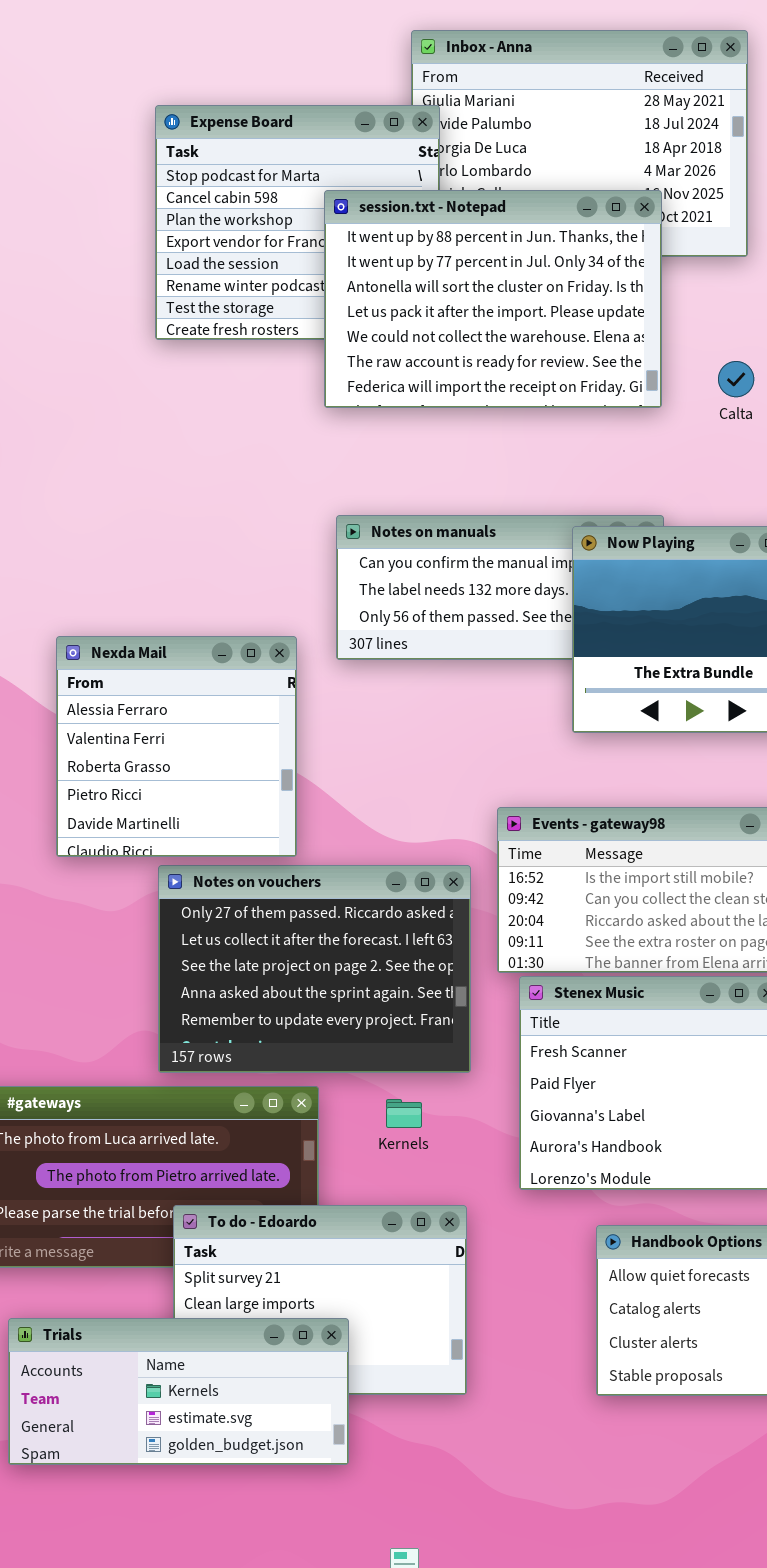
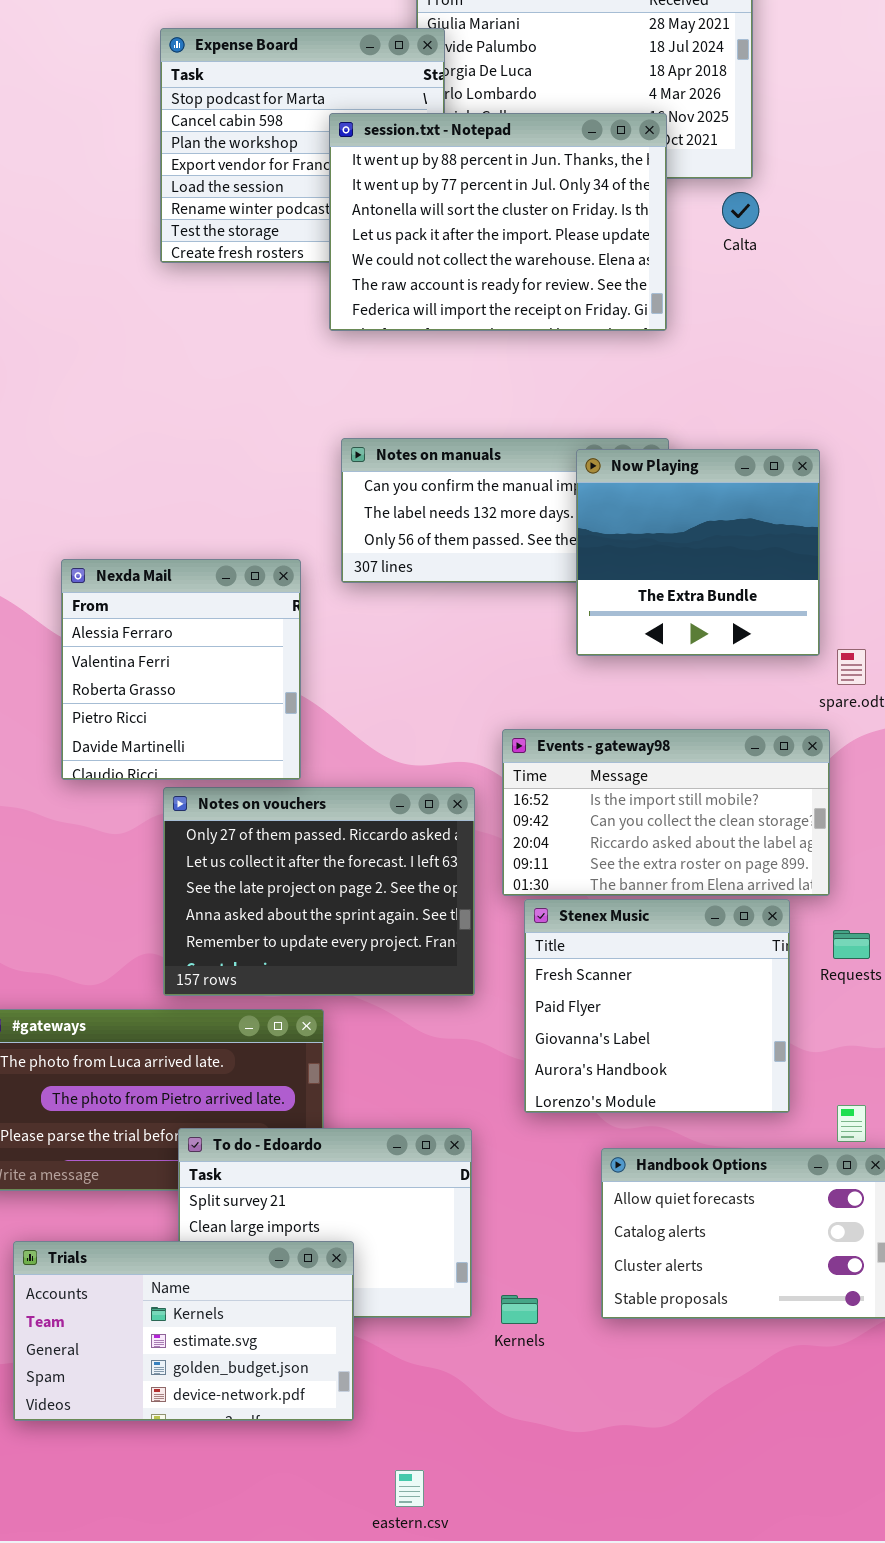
Calta: [718,361,754,397] -> [722,192,759,229], moved
Kernels: [386,1099,422,1128] -> [501,1295,538,1324], moved
Trials: [8,1318,349,1465] -> [13,1241,354,1421], resized

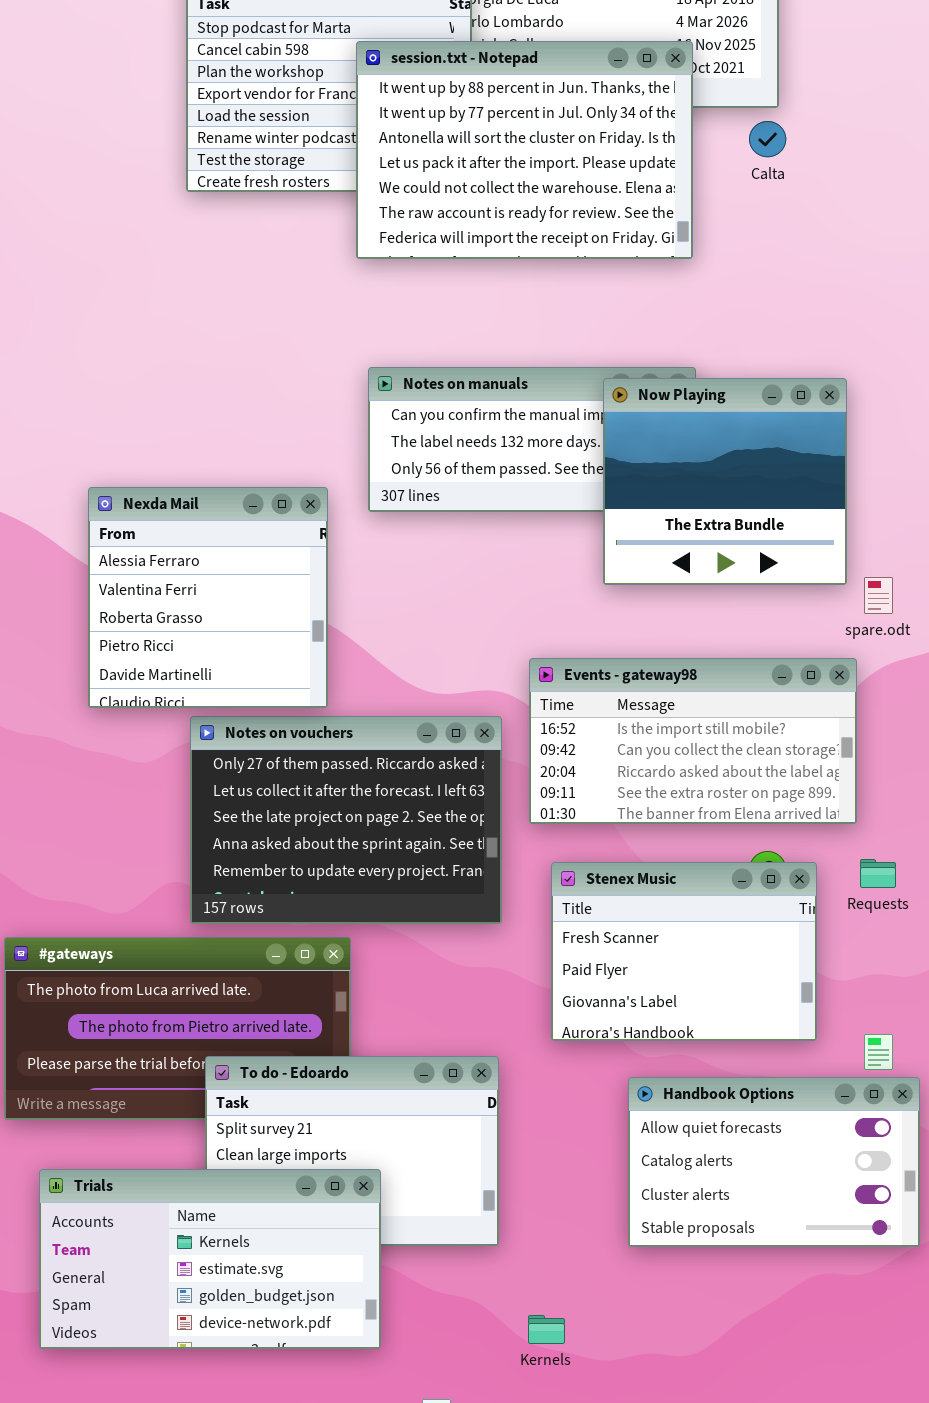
Stenex Music: [524,899,790,1113] -> [551,862,817,1041], resized
Kernels: [501,1295,538,1324] -> [528,1315,565,1344], moved

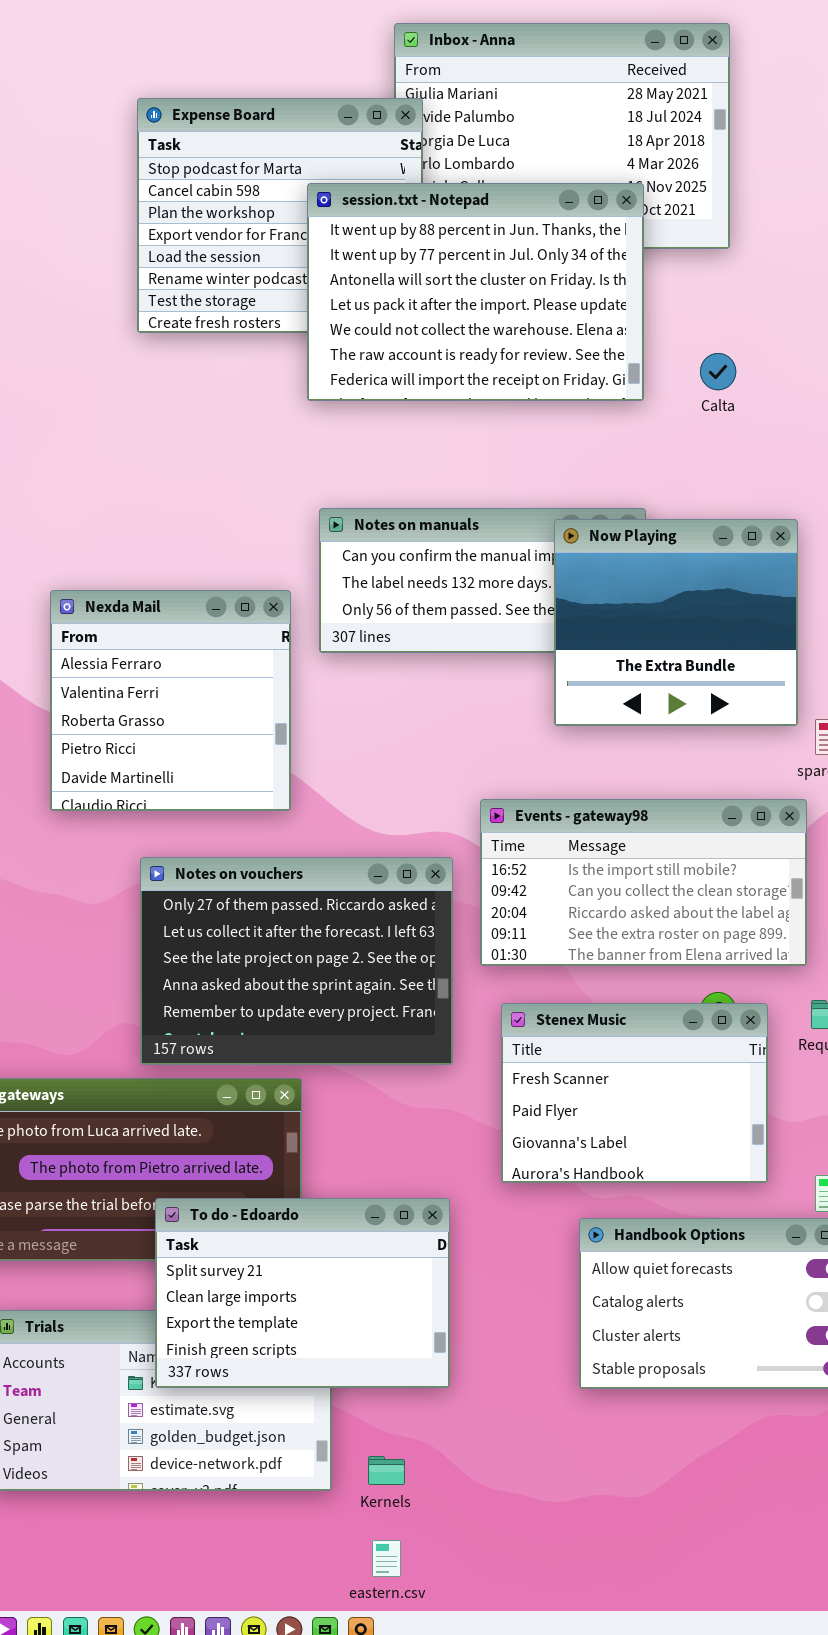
Calta: [749,121,786,157] -> [700,353,736,390], moved
Nexda Mail: [88,487,328,708] -> [50,590,291,811], moved
To do - Edoardo: [205,1056,499,1246] -> [155,1198,450,1388], raised
Kernels: [528,1315,565,1344] -> [368,1456,405,1485], moved

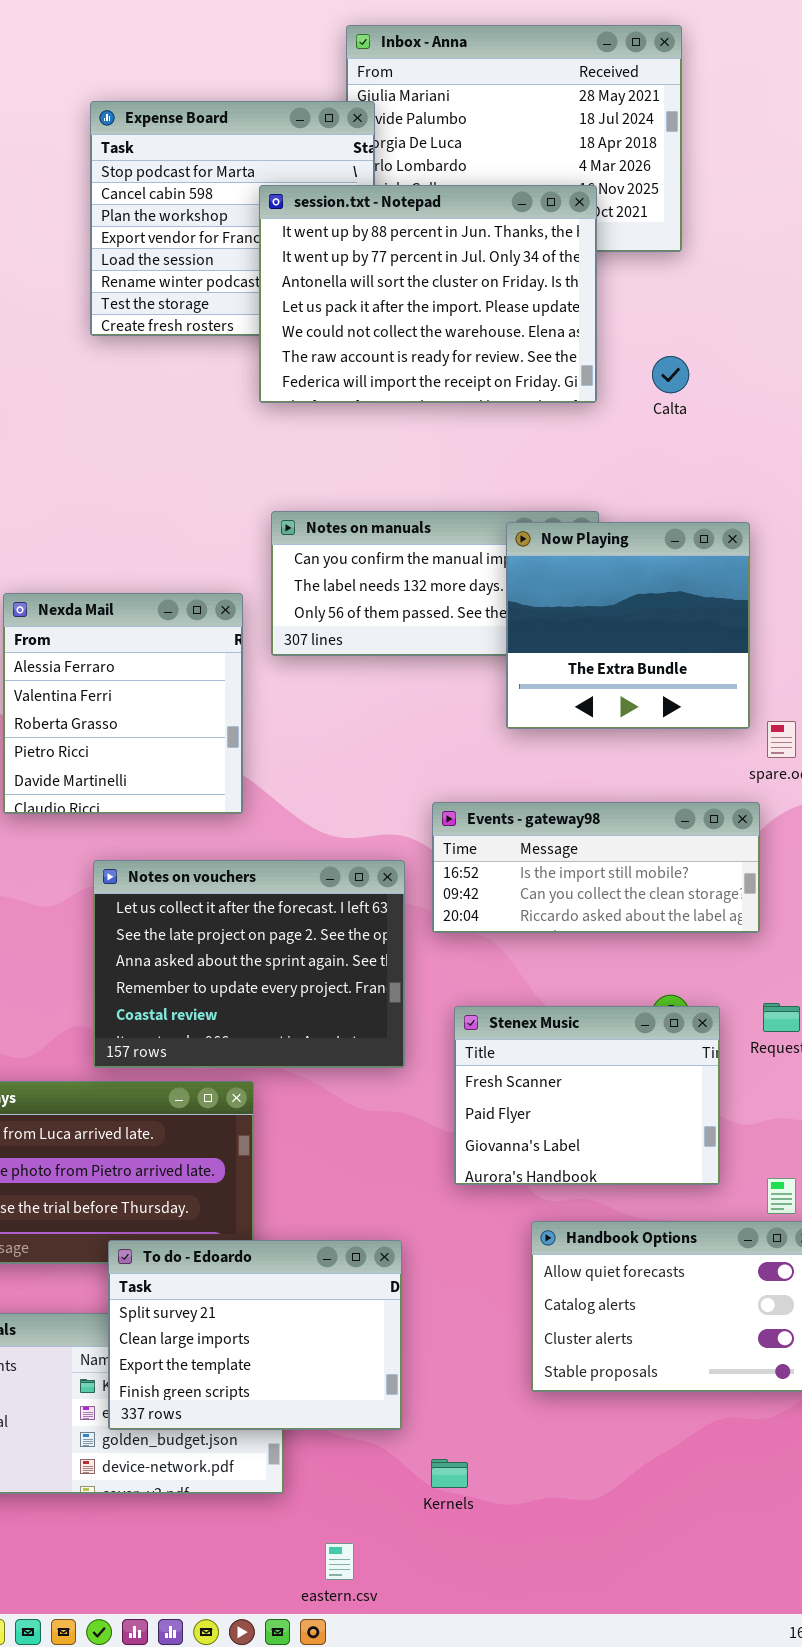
Events - gateway98: [480,799,807,966] -> [432,802,760,933], resized
Notes on vouchers: [140,857,453,1065] -> [93,860,405,1068], scrolled down 1 row
To do - Edoardo: [155,1198,450,1388] -> [108,1240,402,1430], moved
Kernels: [368,1456,405,1485] -> [431,1459,468,1488], moved

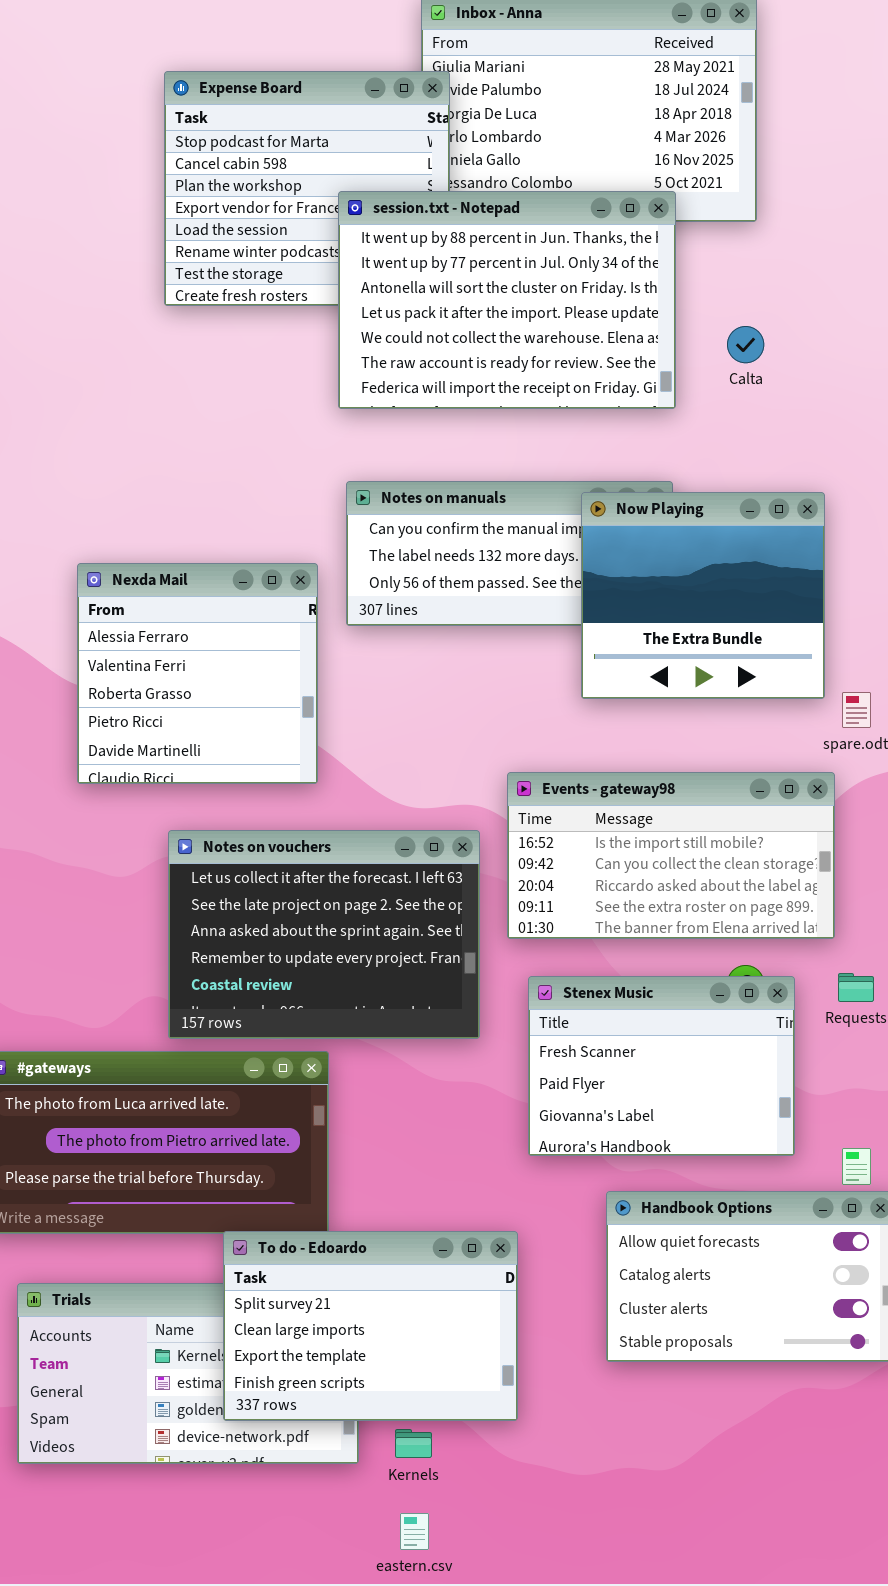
session.txt - Notepad: [259,185,597,403] -> [338,191,676,409], moved
Events - gateway98: [432,802,760,933] -> [507,772,835,939], resized
To do - Edoardo: [108,1240,402,1430] -> [223,1231,518,1421], moved
Kernels: [431,1459,468,1488] -> [395,1429,432,1458], moved

